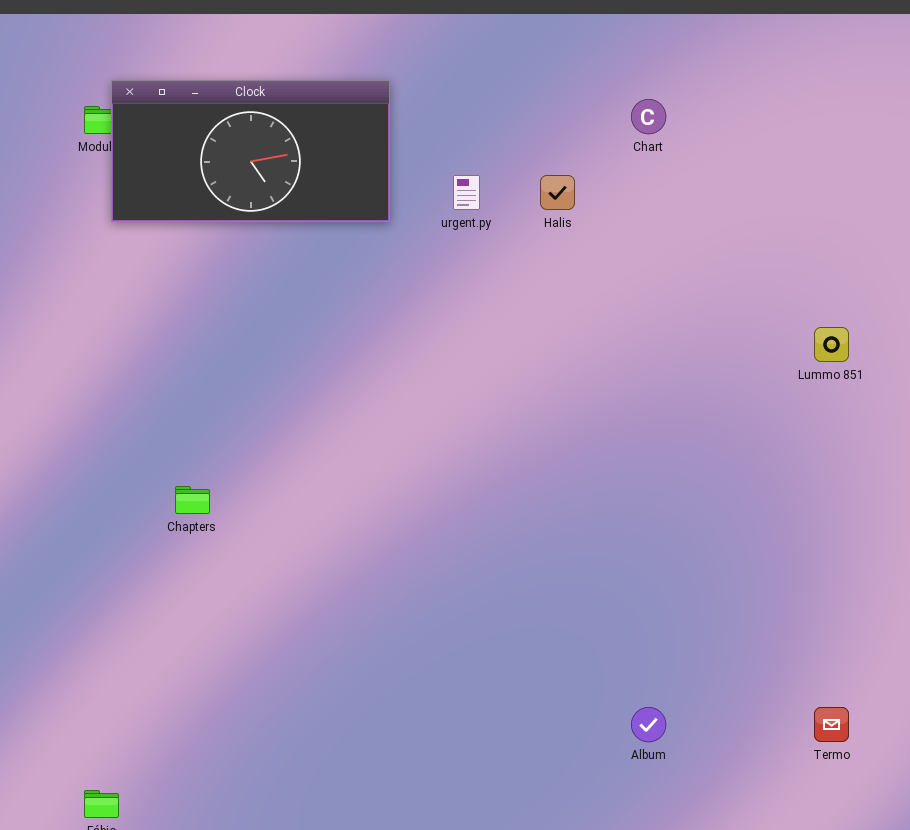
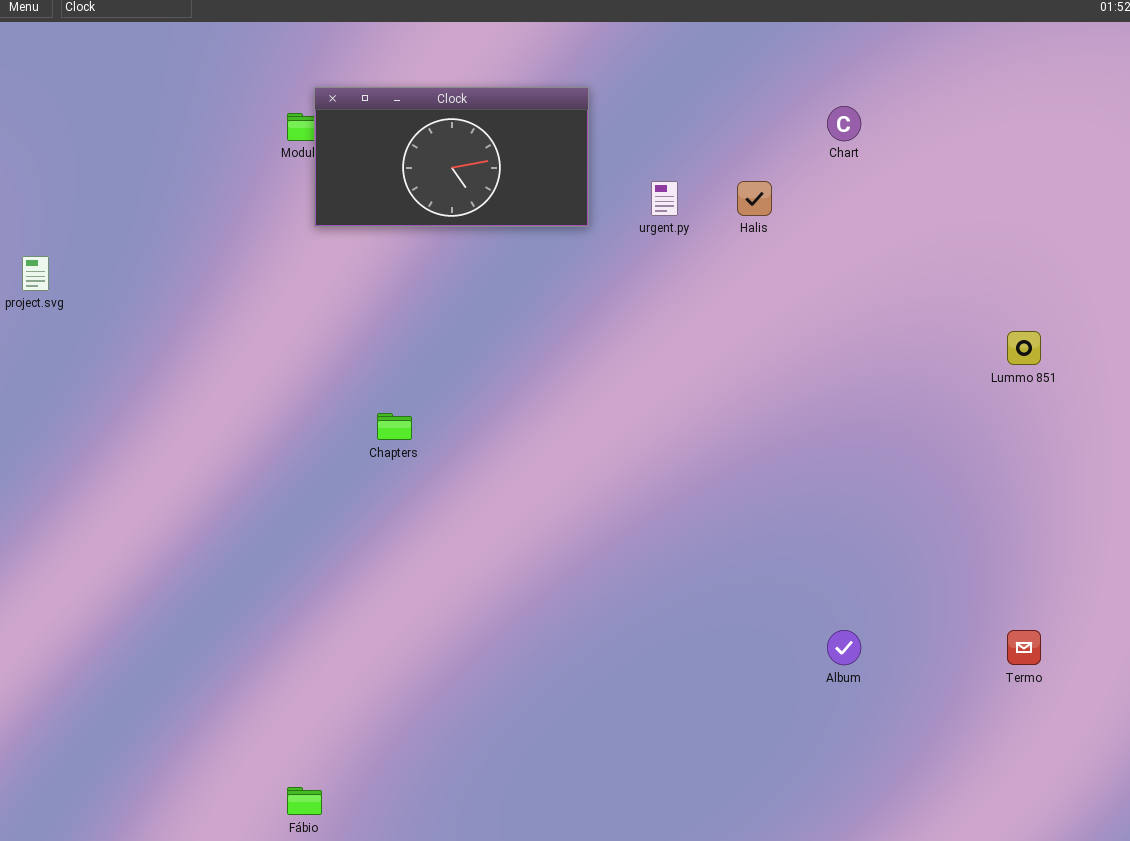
Chapters: [175,486,210,514] -> [377,413,412,440], moved
Album: [631,707,666,742] -> [827,630,861,665], moved
Termo: [814,707,849,742] -> [1007,630,1041,665], moved

